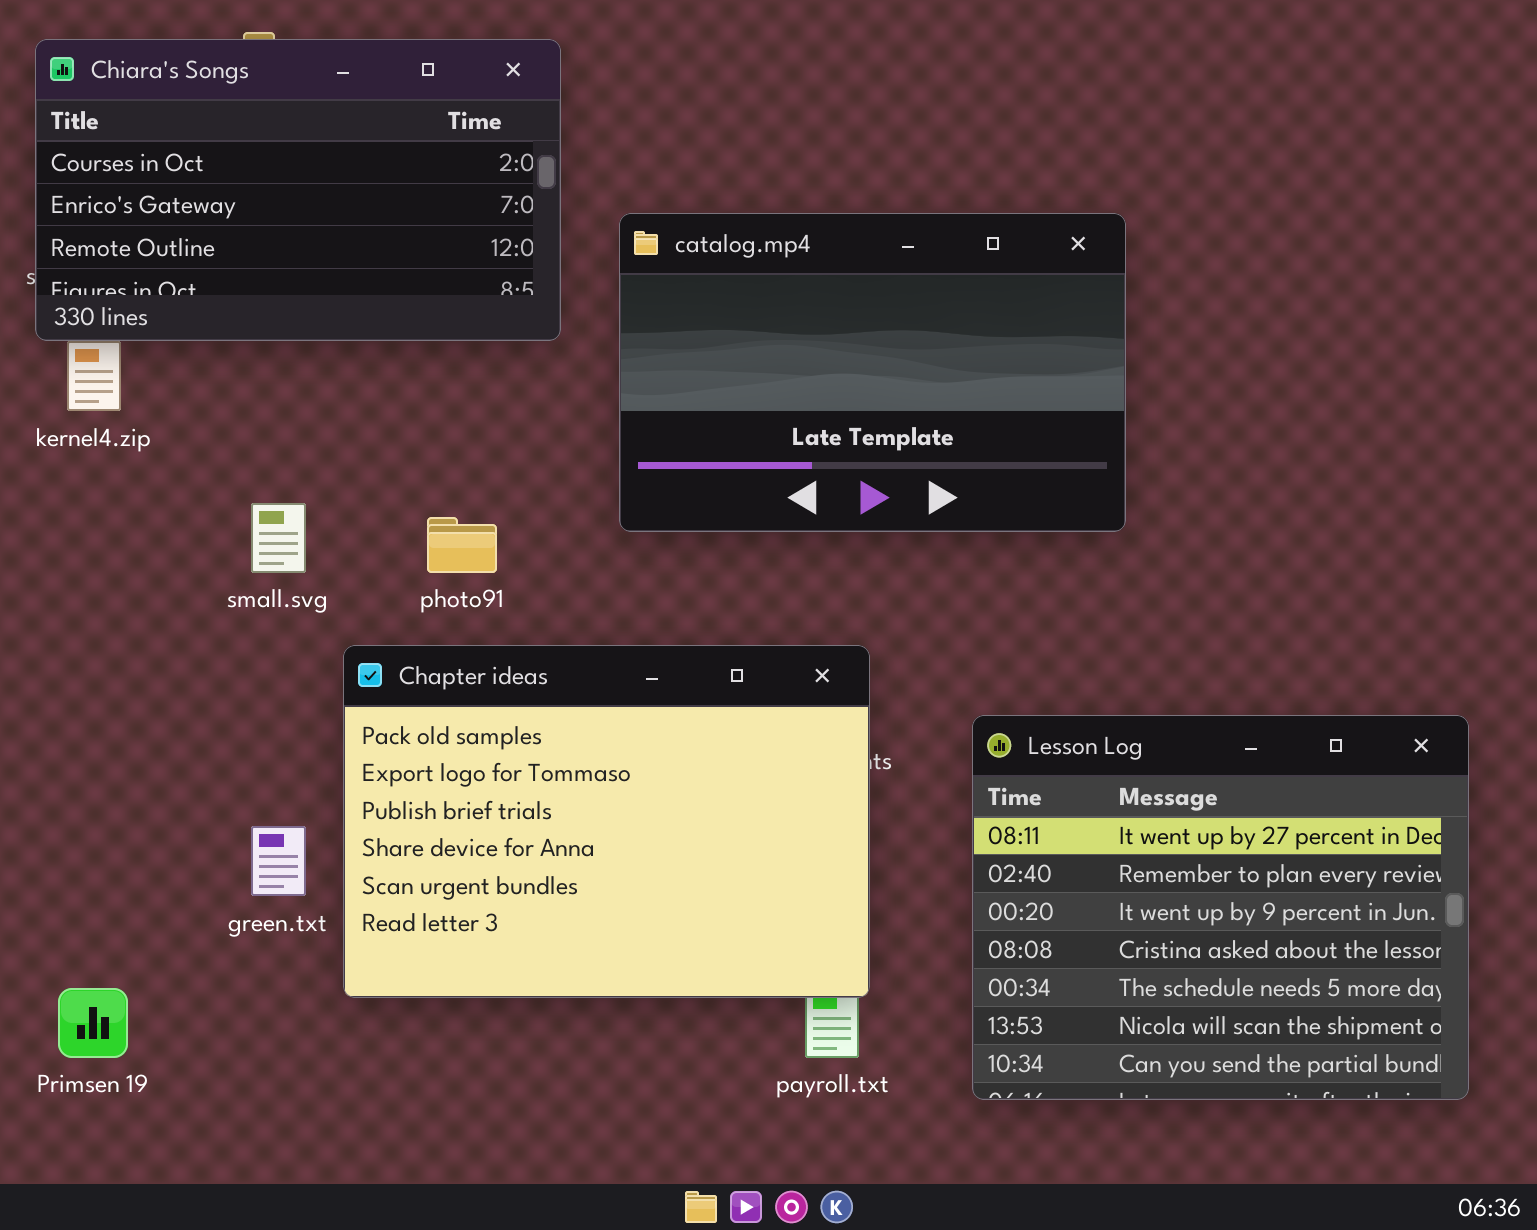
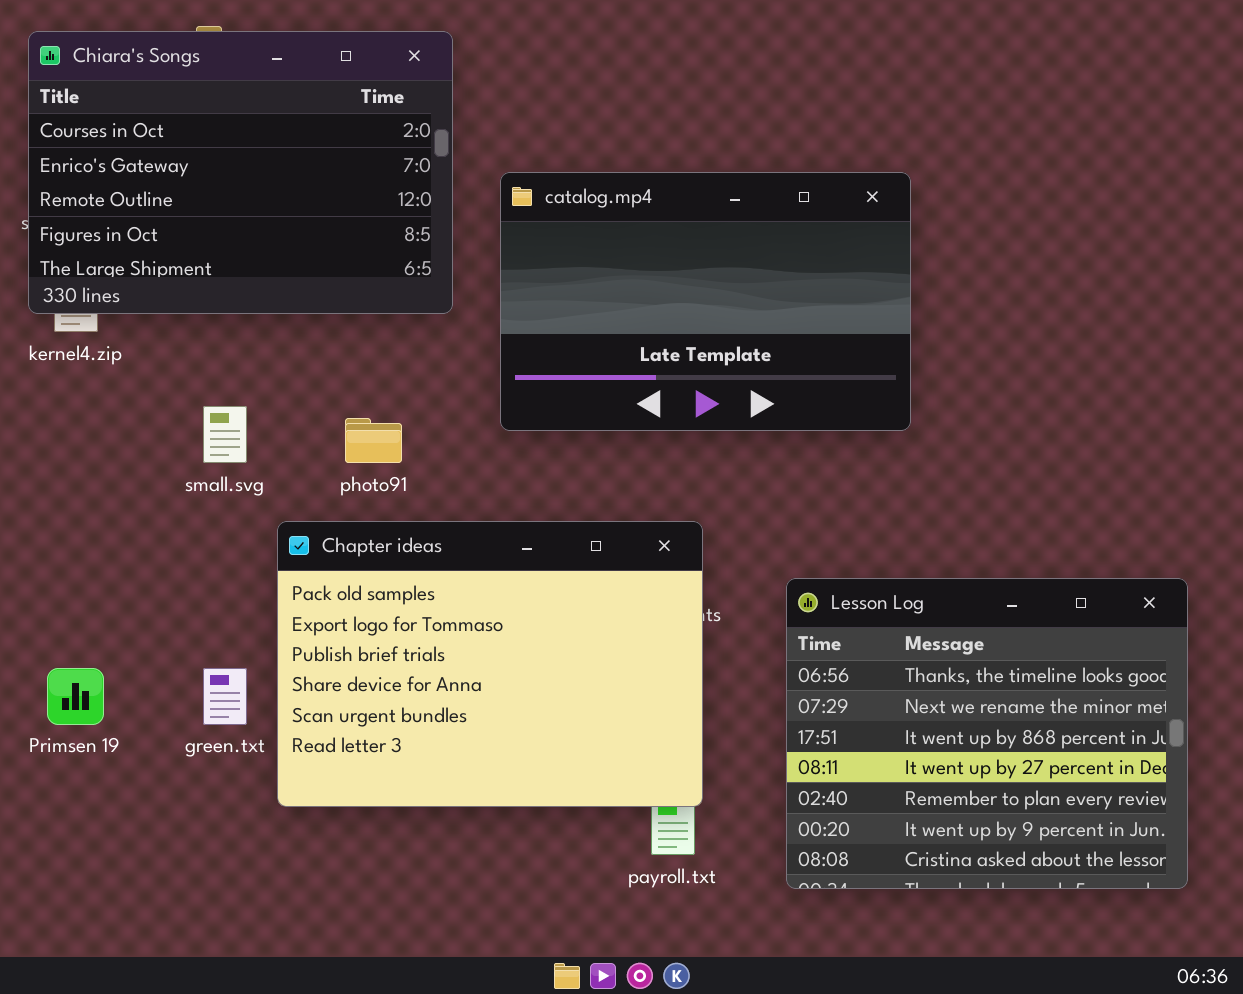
Chiara's Songs: [35,39,561,341] -> [28,31,453,314], resized
Lesson Log: [972,715,1469,1100] -> [786,578,1188,889], scrolled up 3 rows
Primsen 19: [58,988,128,1058] -> [47,668,104,725], moved

